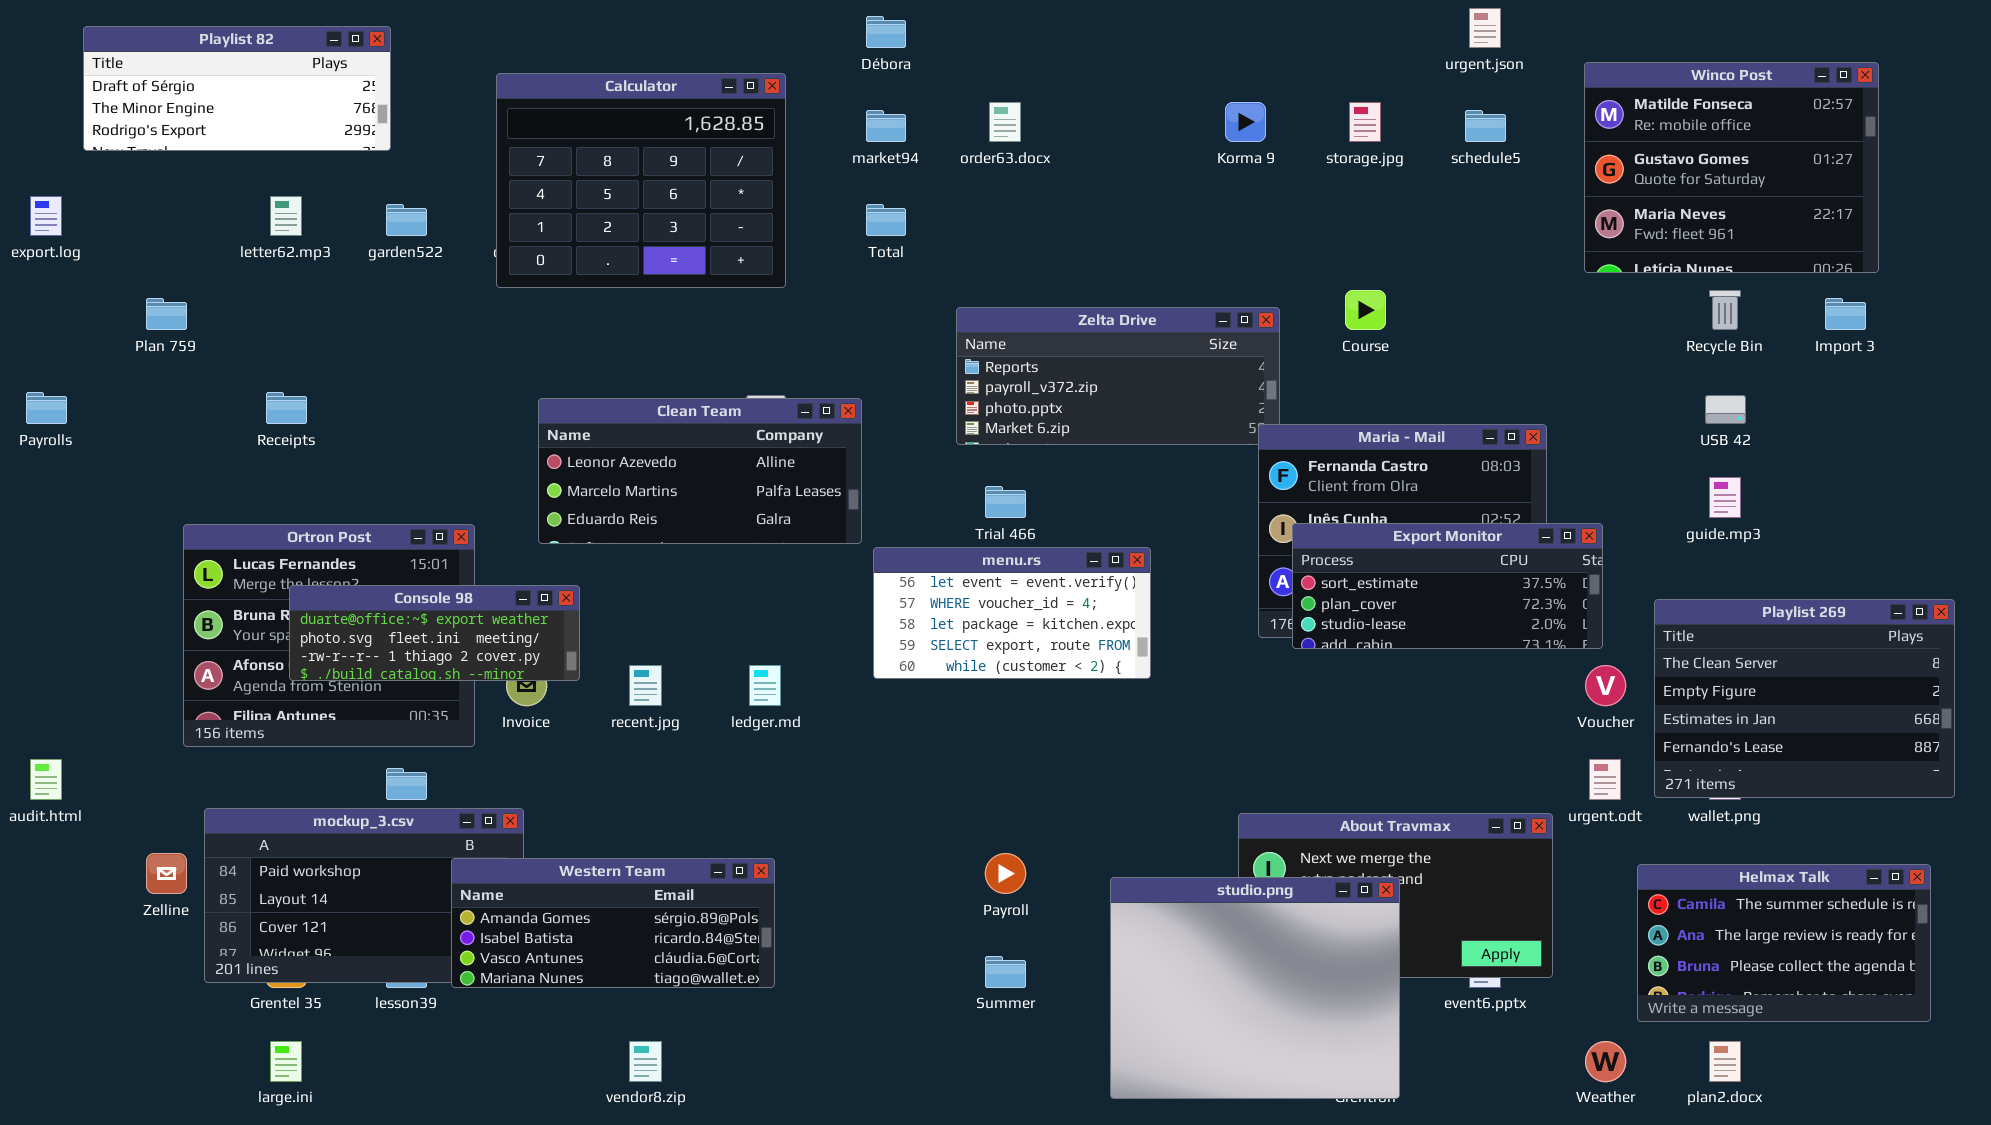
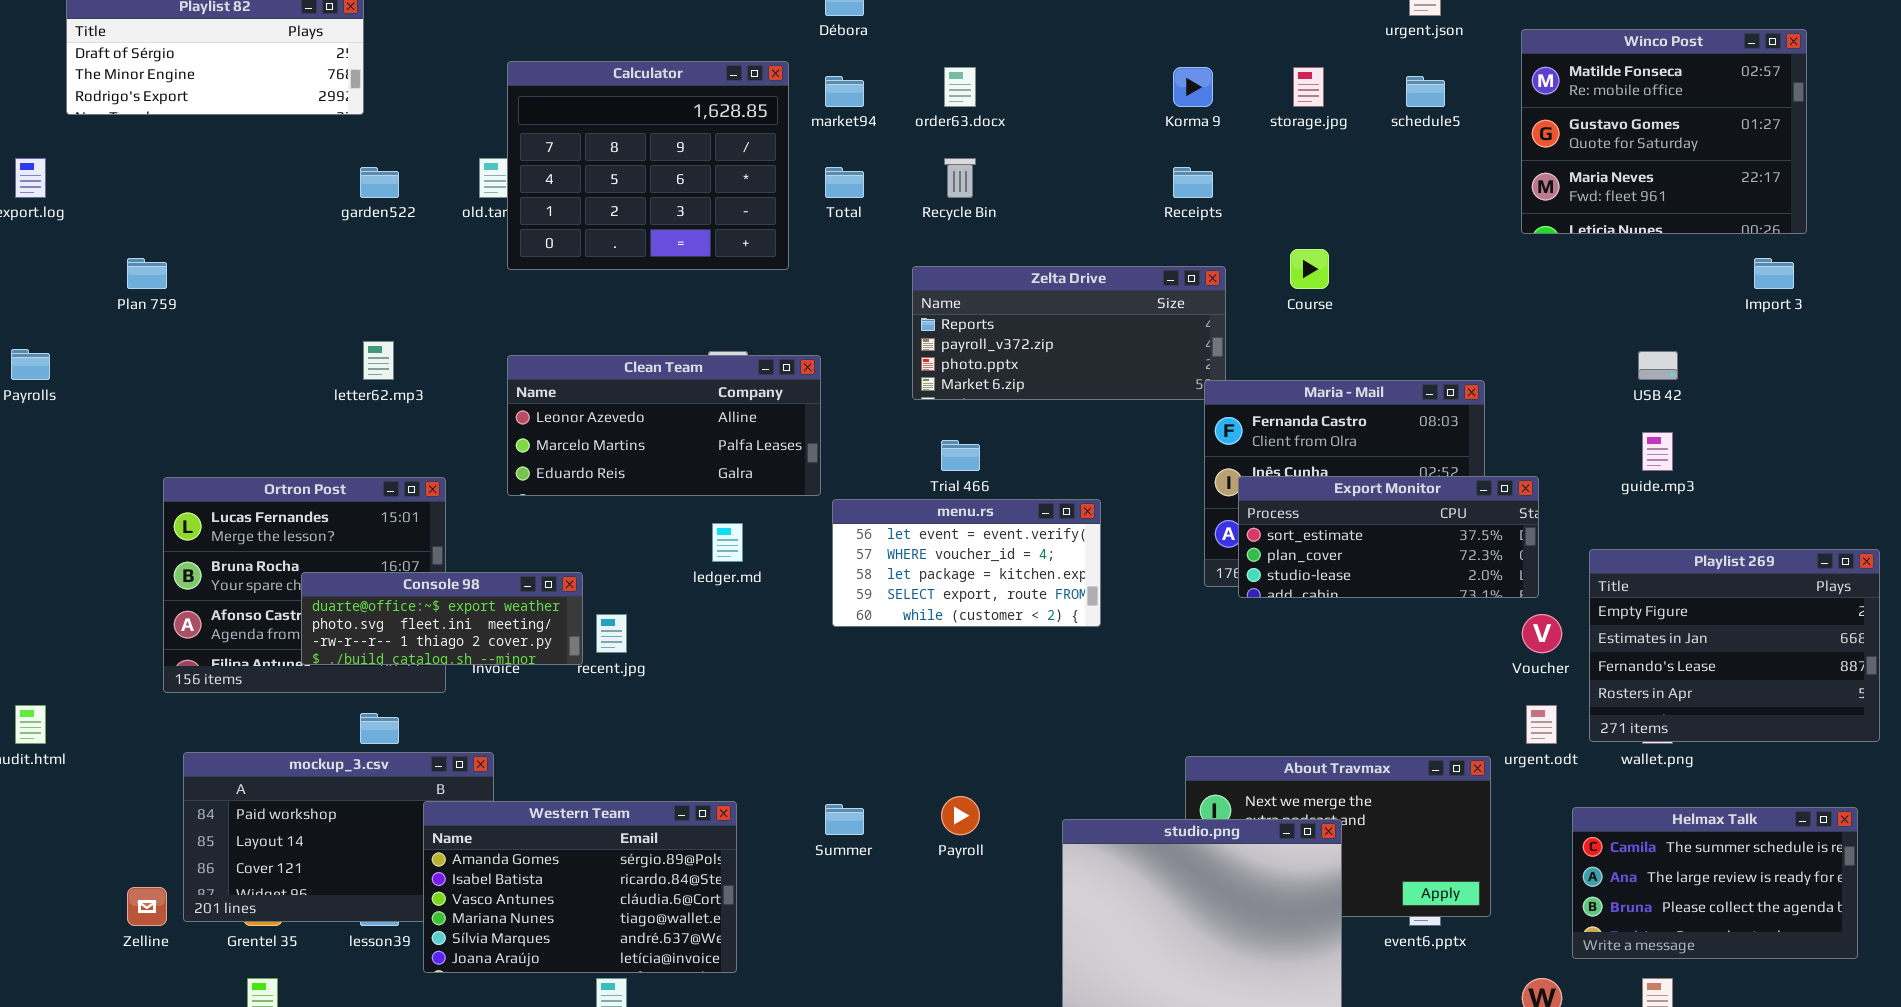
Calculator: [496,73,786,288] -> [507,61,789,270], moved
letter62.mp3: [270,196,302,236] -> [363,341,394,380], moved
Recycle Bin: [1709,290,1741,330] -> [944,158,976,198], moved
Receipts: [266,392,307,424] -> [1173,167,1213,198], moved
Console 98: [289,585,580,681] -> [301,572,583,665], moved
Playlist 269: [1654,599,1955,798] -> [1589,549,1880,742], scrolled down 1 row
ledger.md: [749,665,781,706] -> [712,523,743,562], moved
Zelline: [146,853,187,894] -> [127,887,167,926], moved
Western Team: [451,858,775,988] -> [423,801,737,973], resized
Summer: [985,956,1026,988] -> [825,804,864,835], moved

